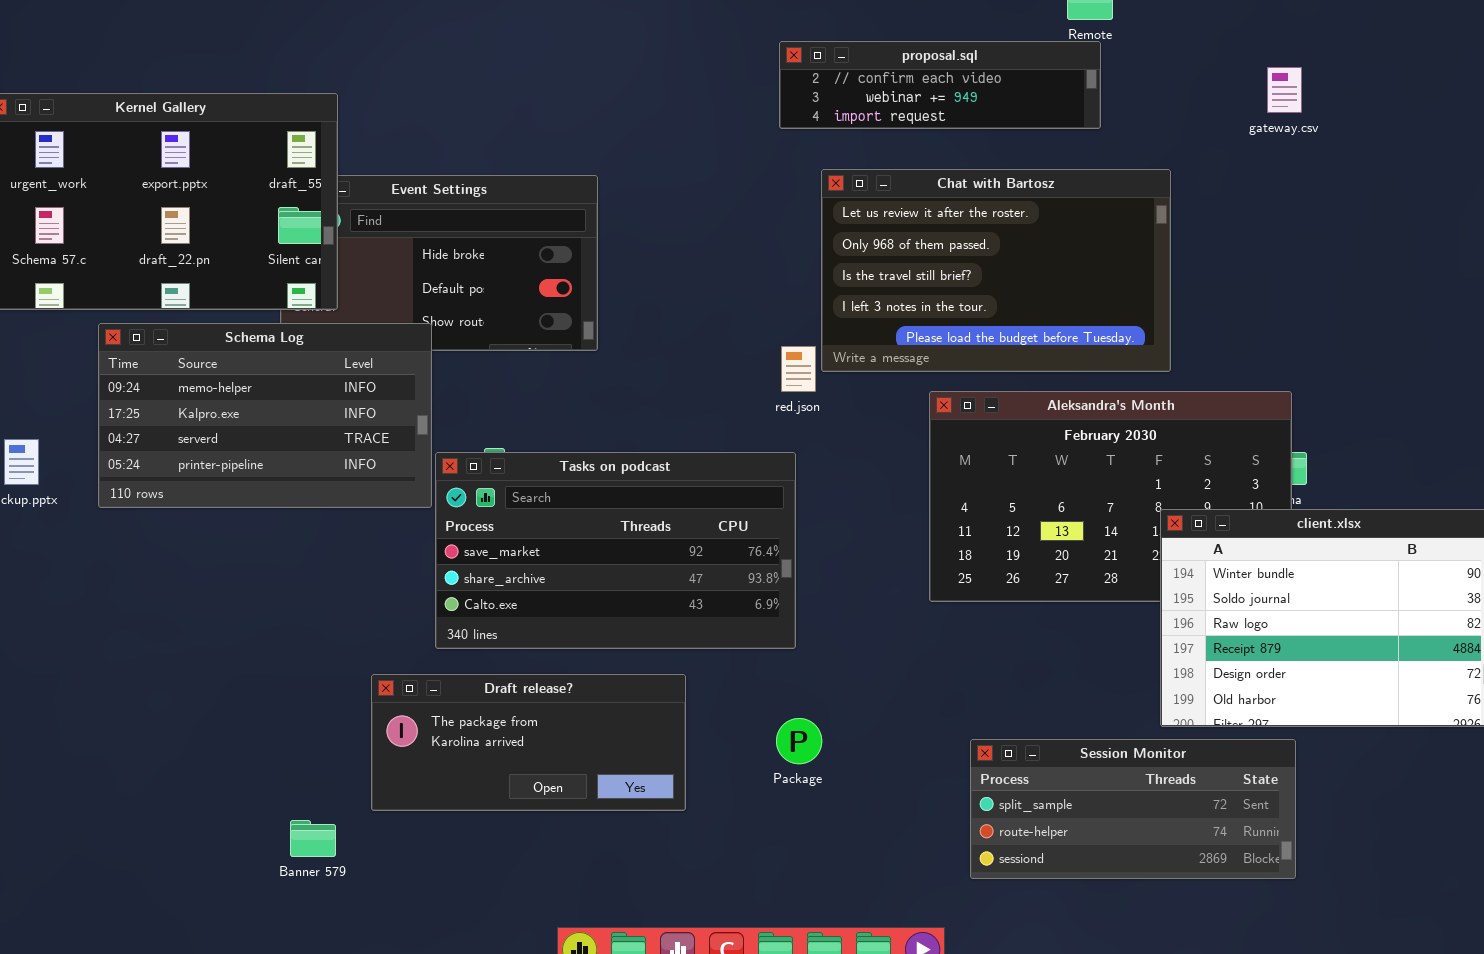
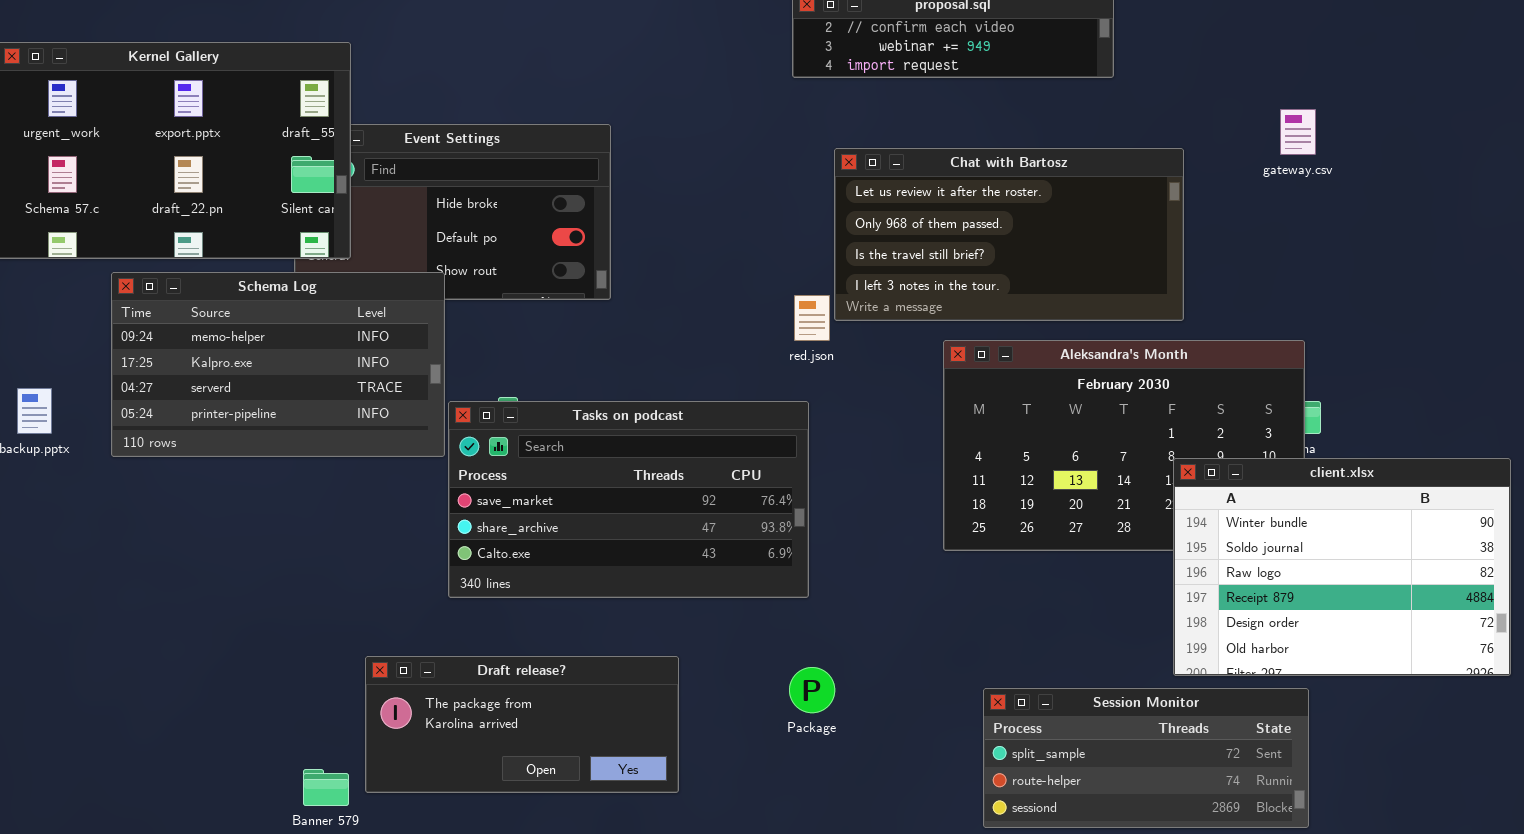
gateway.csv: [1267,67,1302,113] -> [1280,109,1316,155], moved
Chat with Bartosz: [821,169,1171,372] -> [834,148,1184,321], resized
Draft release?: [371,674,686,811] -> [365,656,679,793], moved

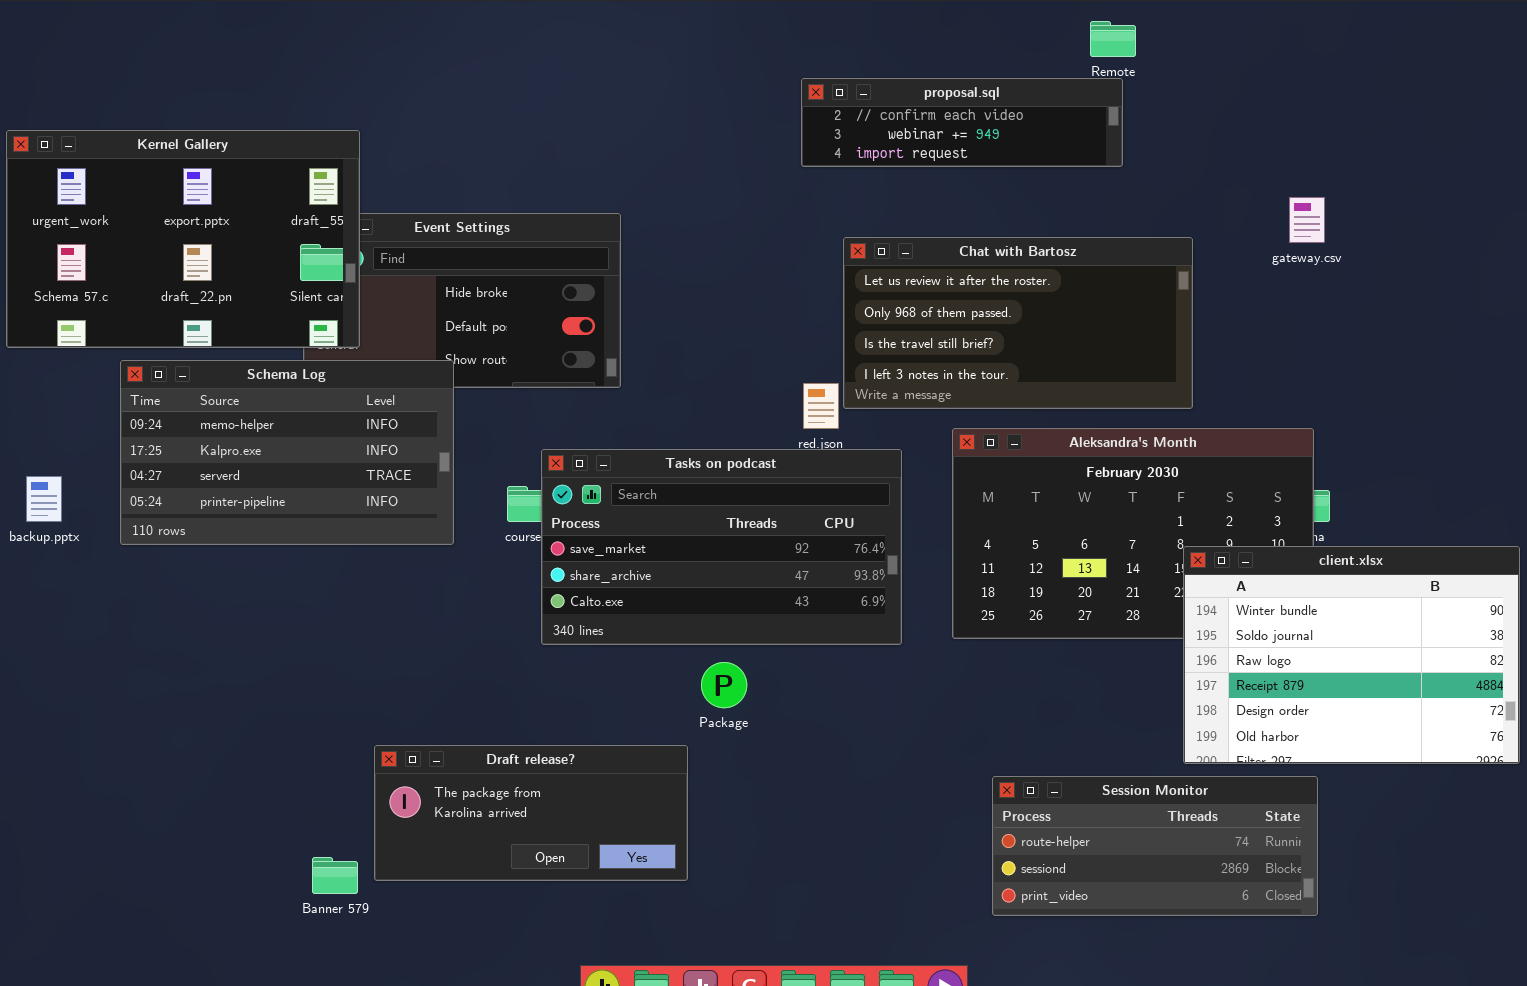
Tasks on podcast: [448,401,809,598] -> [541,449,902,645], moved
Package: [789,667,835,713] -> [701,662,747,708], moved
Session Monitor: [983,688,1309,828] -> [992,776,1318,916], scrolled down 1 row

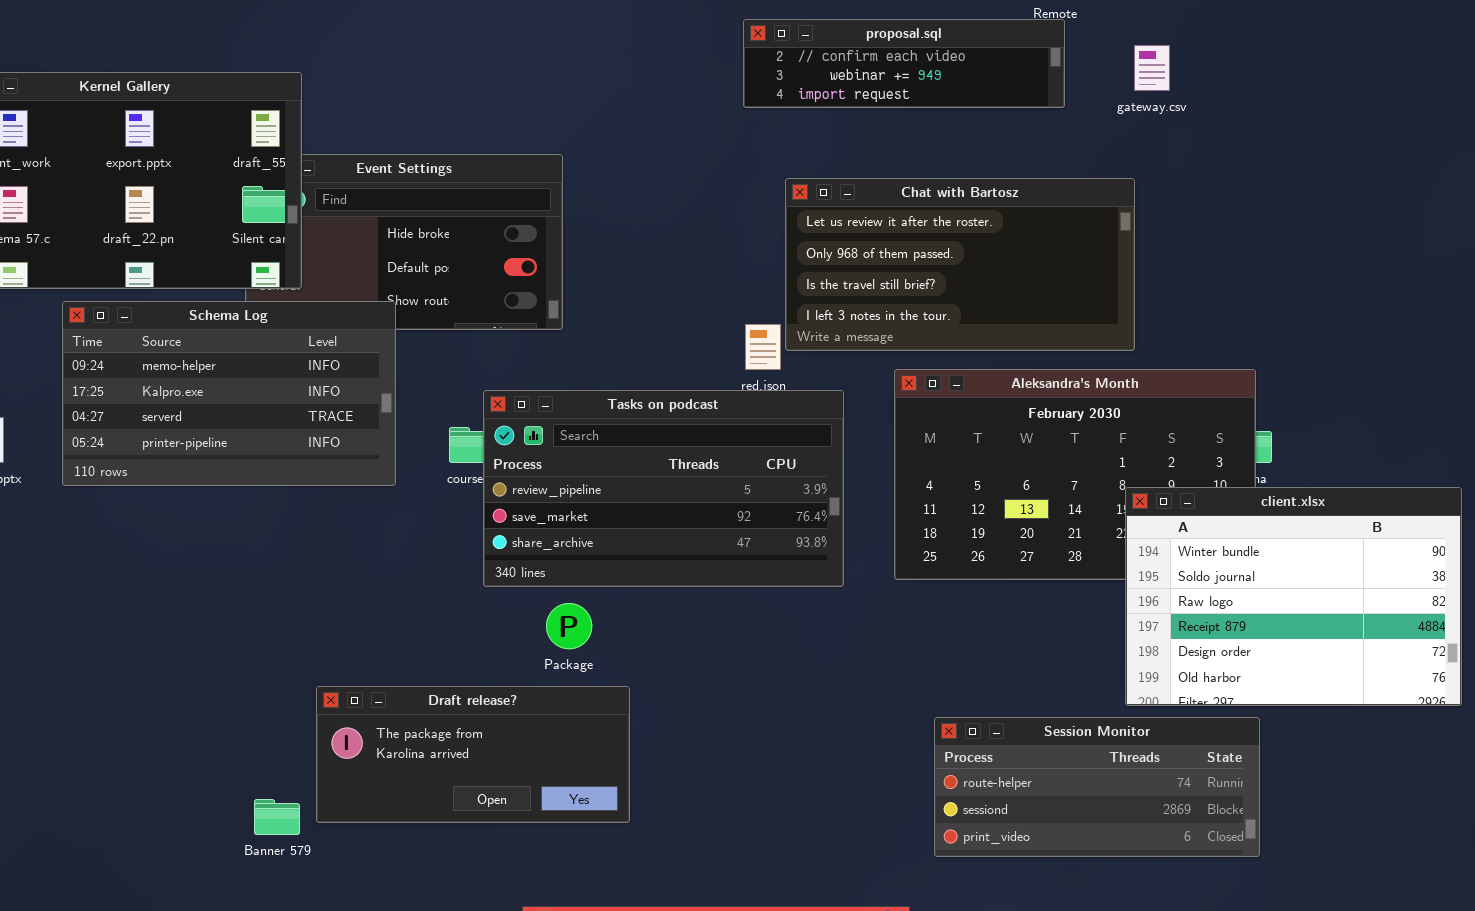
gateway.csv: [1289,197,1325,243] -> [1134,45,1170,91], moved
Tasks on podcast: [541,449,902,645] -> [483,390,844,587], scrolled up 1 row
Package: [701,662,747,708] -> [546,603,592,649], moved

